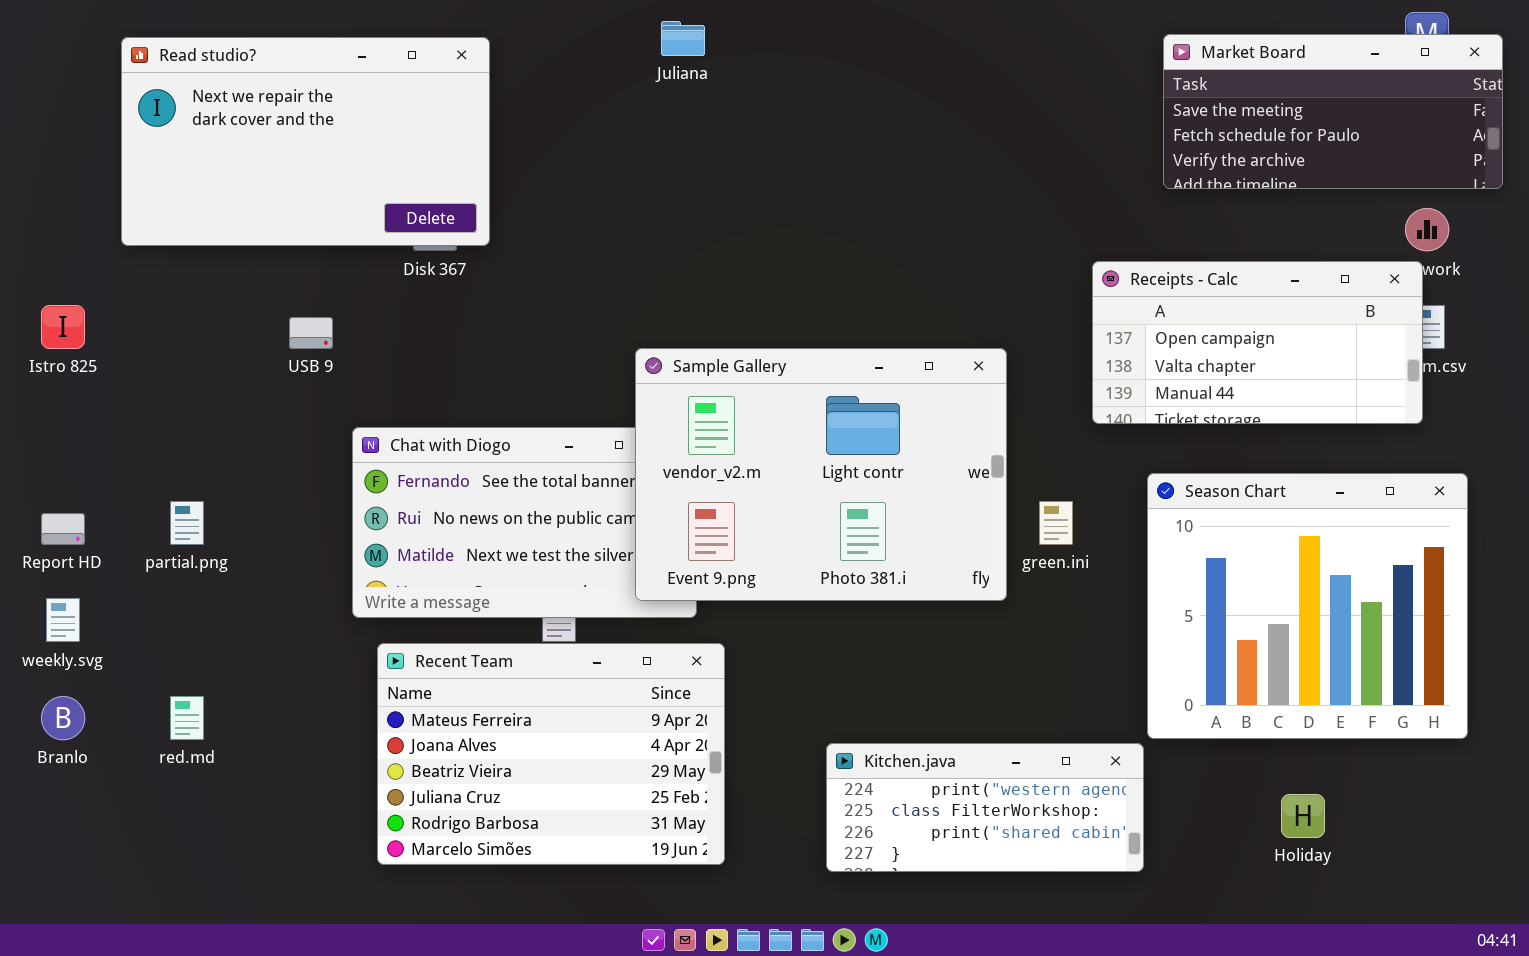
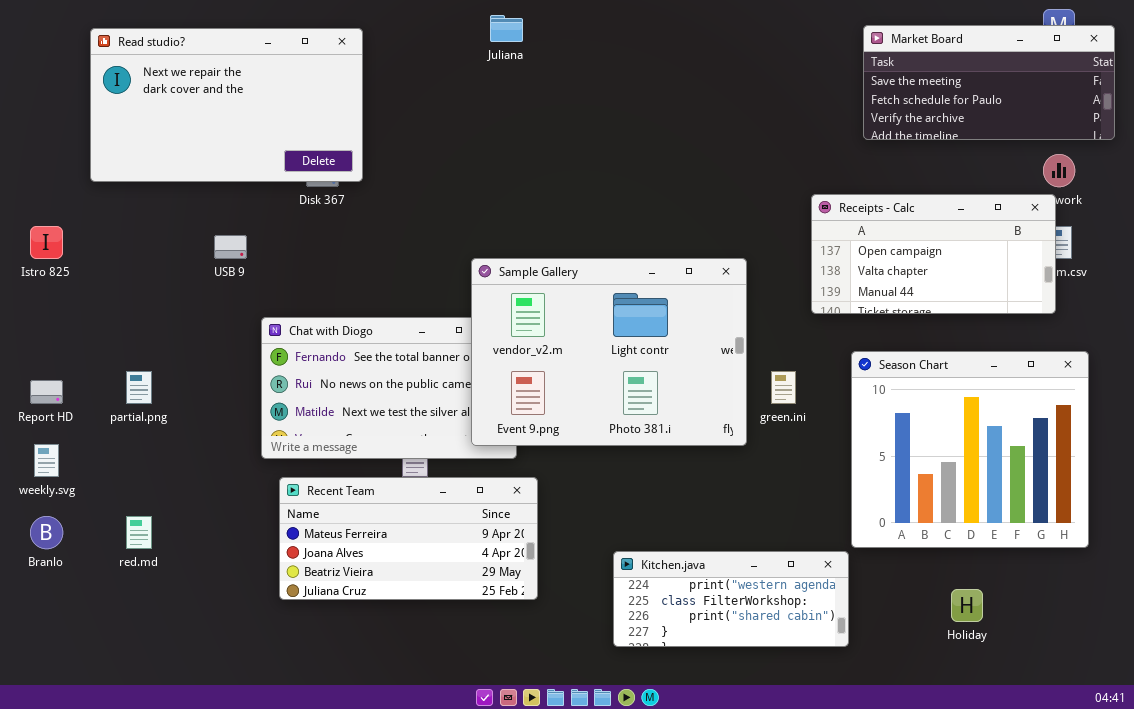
Recent Team: [377,643,725,865] -> [279,477,538,600], resized

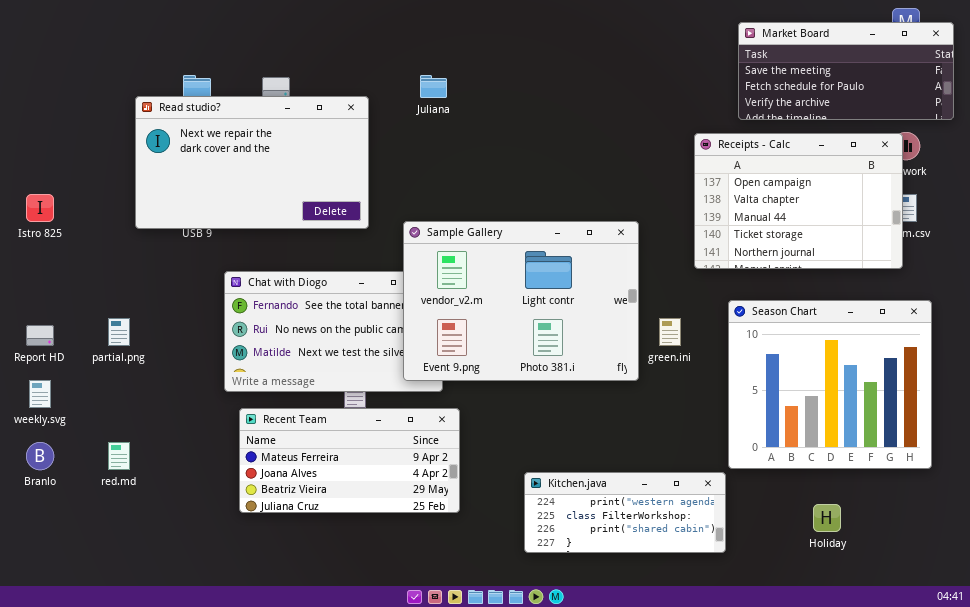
Juliana: [490,15,523,42] -> [420,75,447,98], moved
Read studio?: [90,28,363,182] -> [135,96,369,229], moved
Receipts - Calc: [811,194,1056,314] -> [694,133,903,269], resized

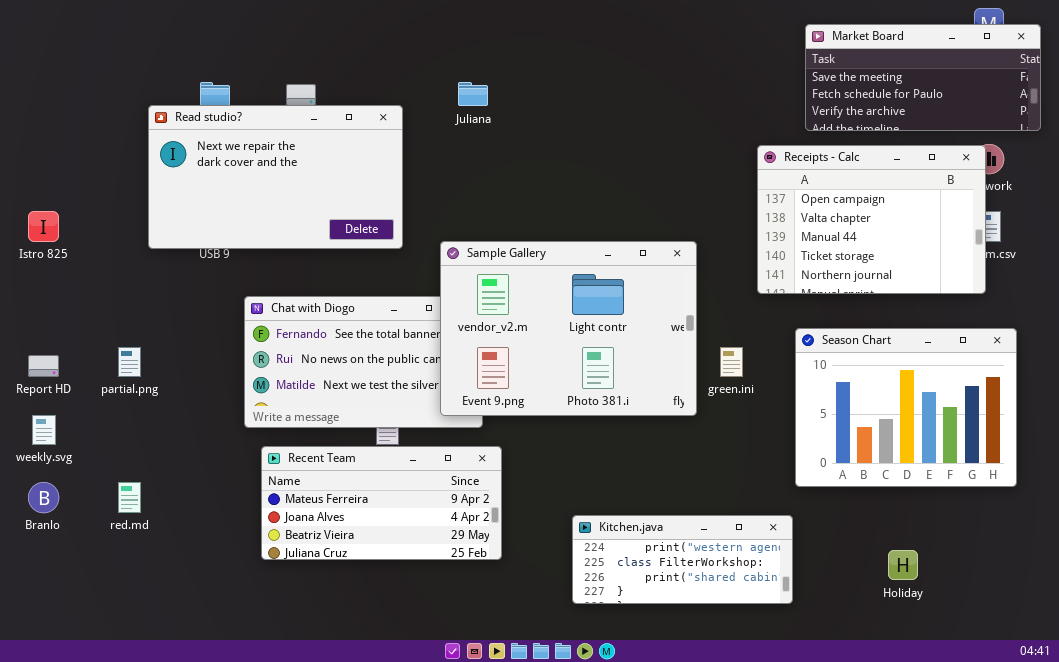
Season Chart: [728,300,932,469] -> [795,328,1017,487], resized

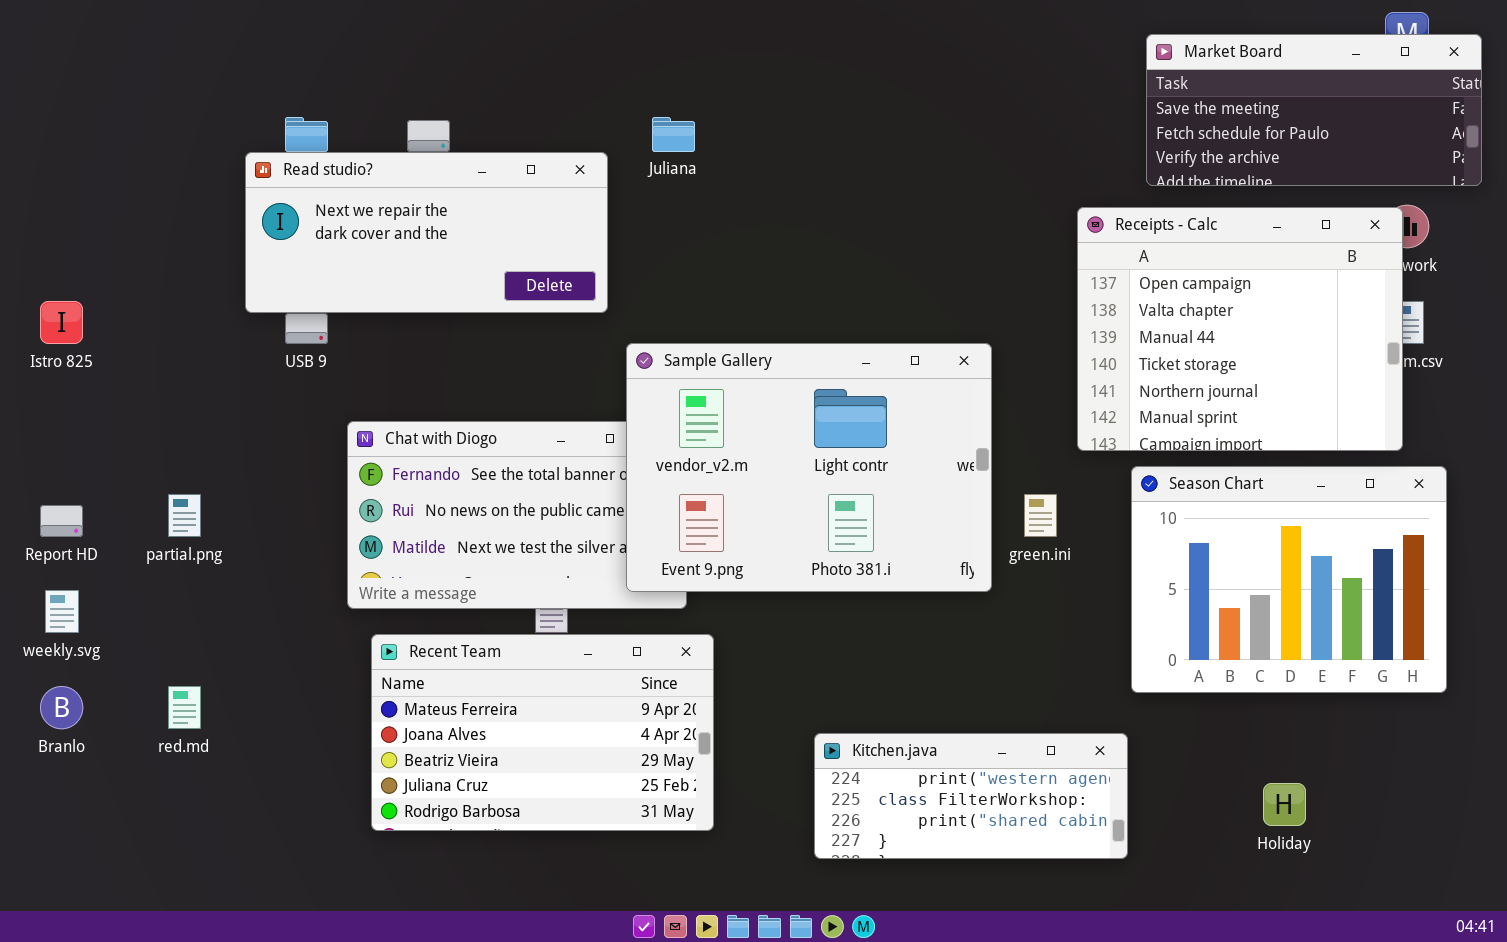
Read studio?: [148,105,403,249] -> [245,152,608,313], moved, resized
Receipts - Calc: [757,145,986,294] -> [1077,207,1403,451], resized
Recent Team: [261,446,502,560] -> [371,634,714,831], resized

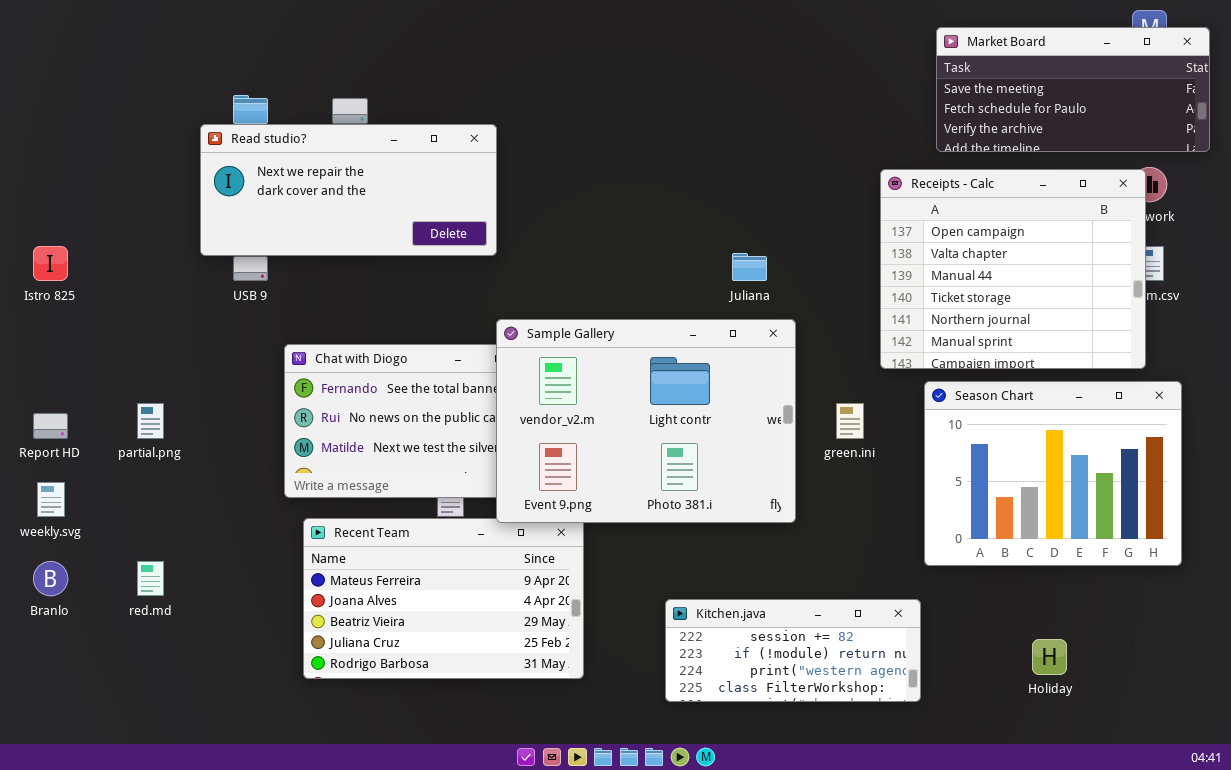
Juliana: [652,117,695,152] -> [732,253,767,281], moved
Sample Gallery: [626,343,992,592] -> [496,319,796,523], moved
Kitchen.java: [814,733,1128,859] -> [665,599,921,702], scrolled up 2 rows

